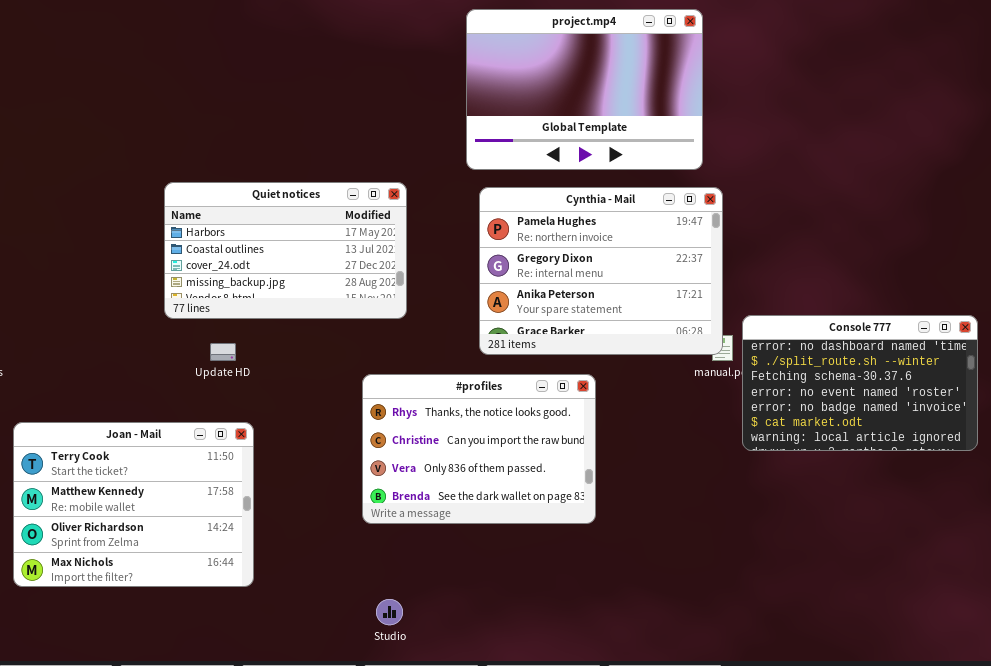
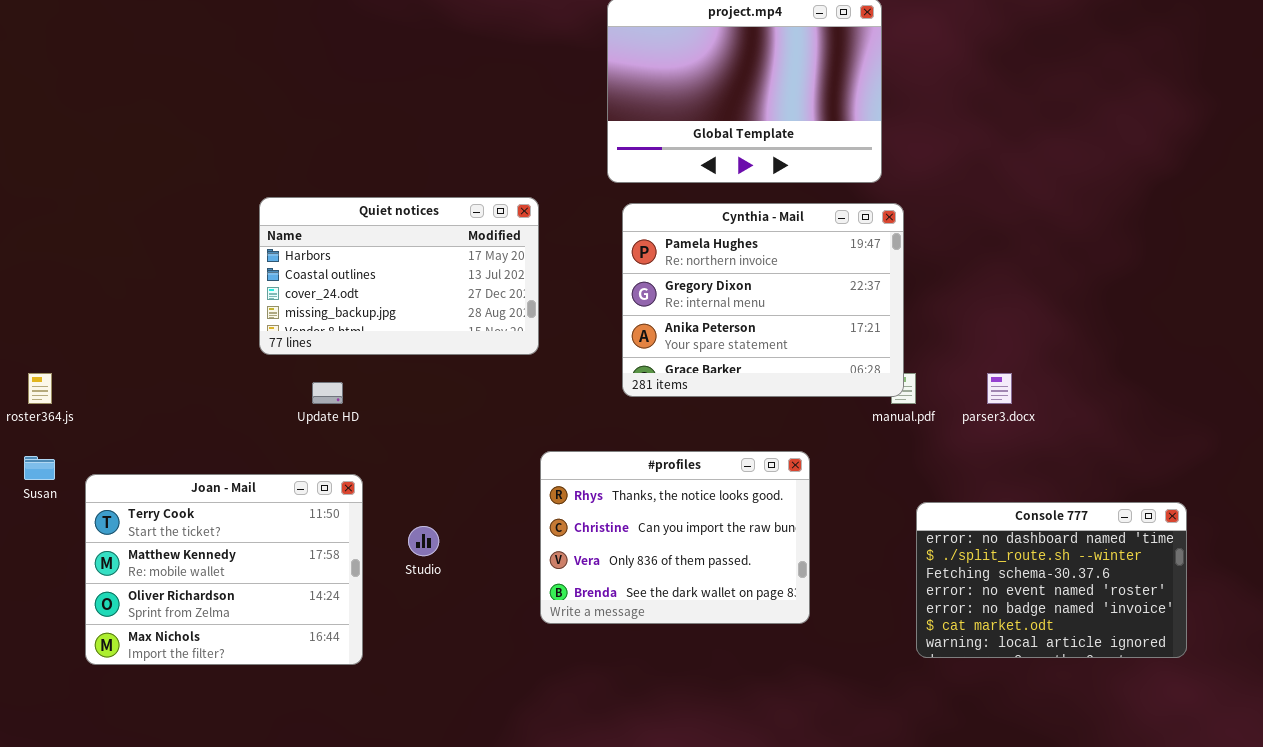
Console 777: [742,315,978,451] -> [916,502,1187,658], moved
#profiles: [362,374,596,524] -> [540,451,810,624], moved
Studio: [376,599,403,625] -> [408,526,439,556], moved

